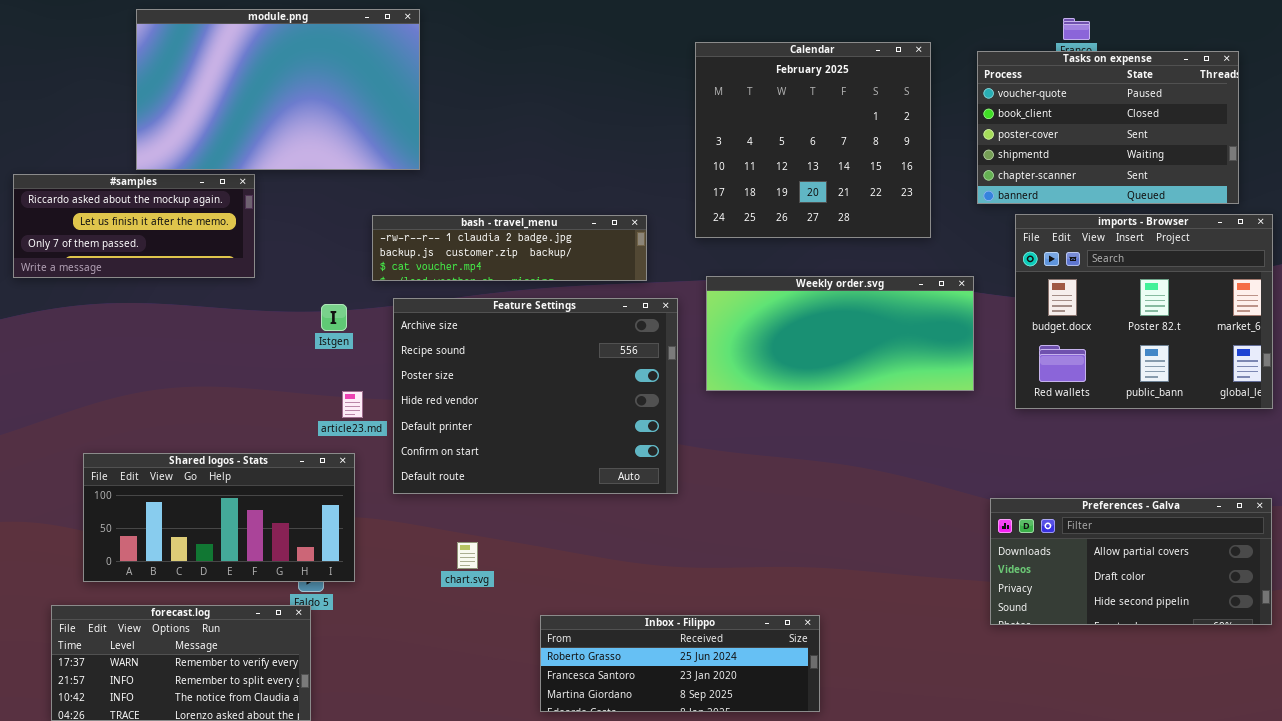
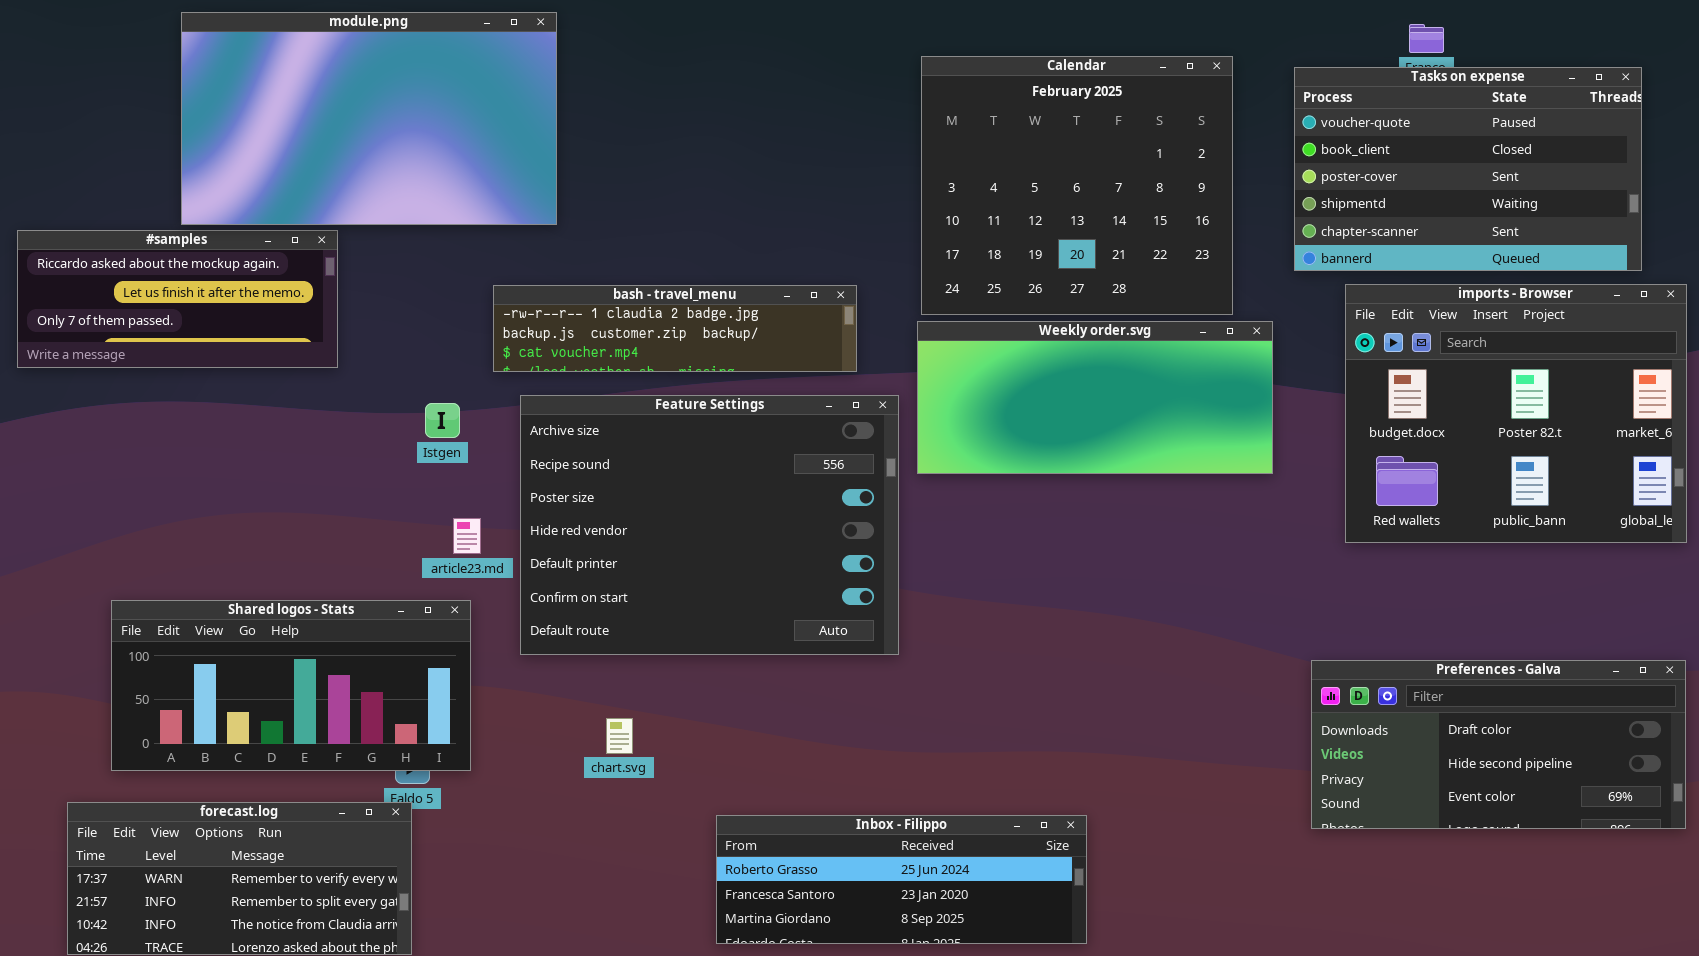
Weekly order.svg: [706,276,974,391] -> [917,321,1273,474], moved
Preferences - Galva: [990,498,1272,625] -> [1311,660,1686,829], scrolled down 1 row

